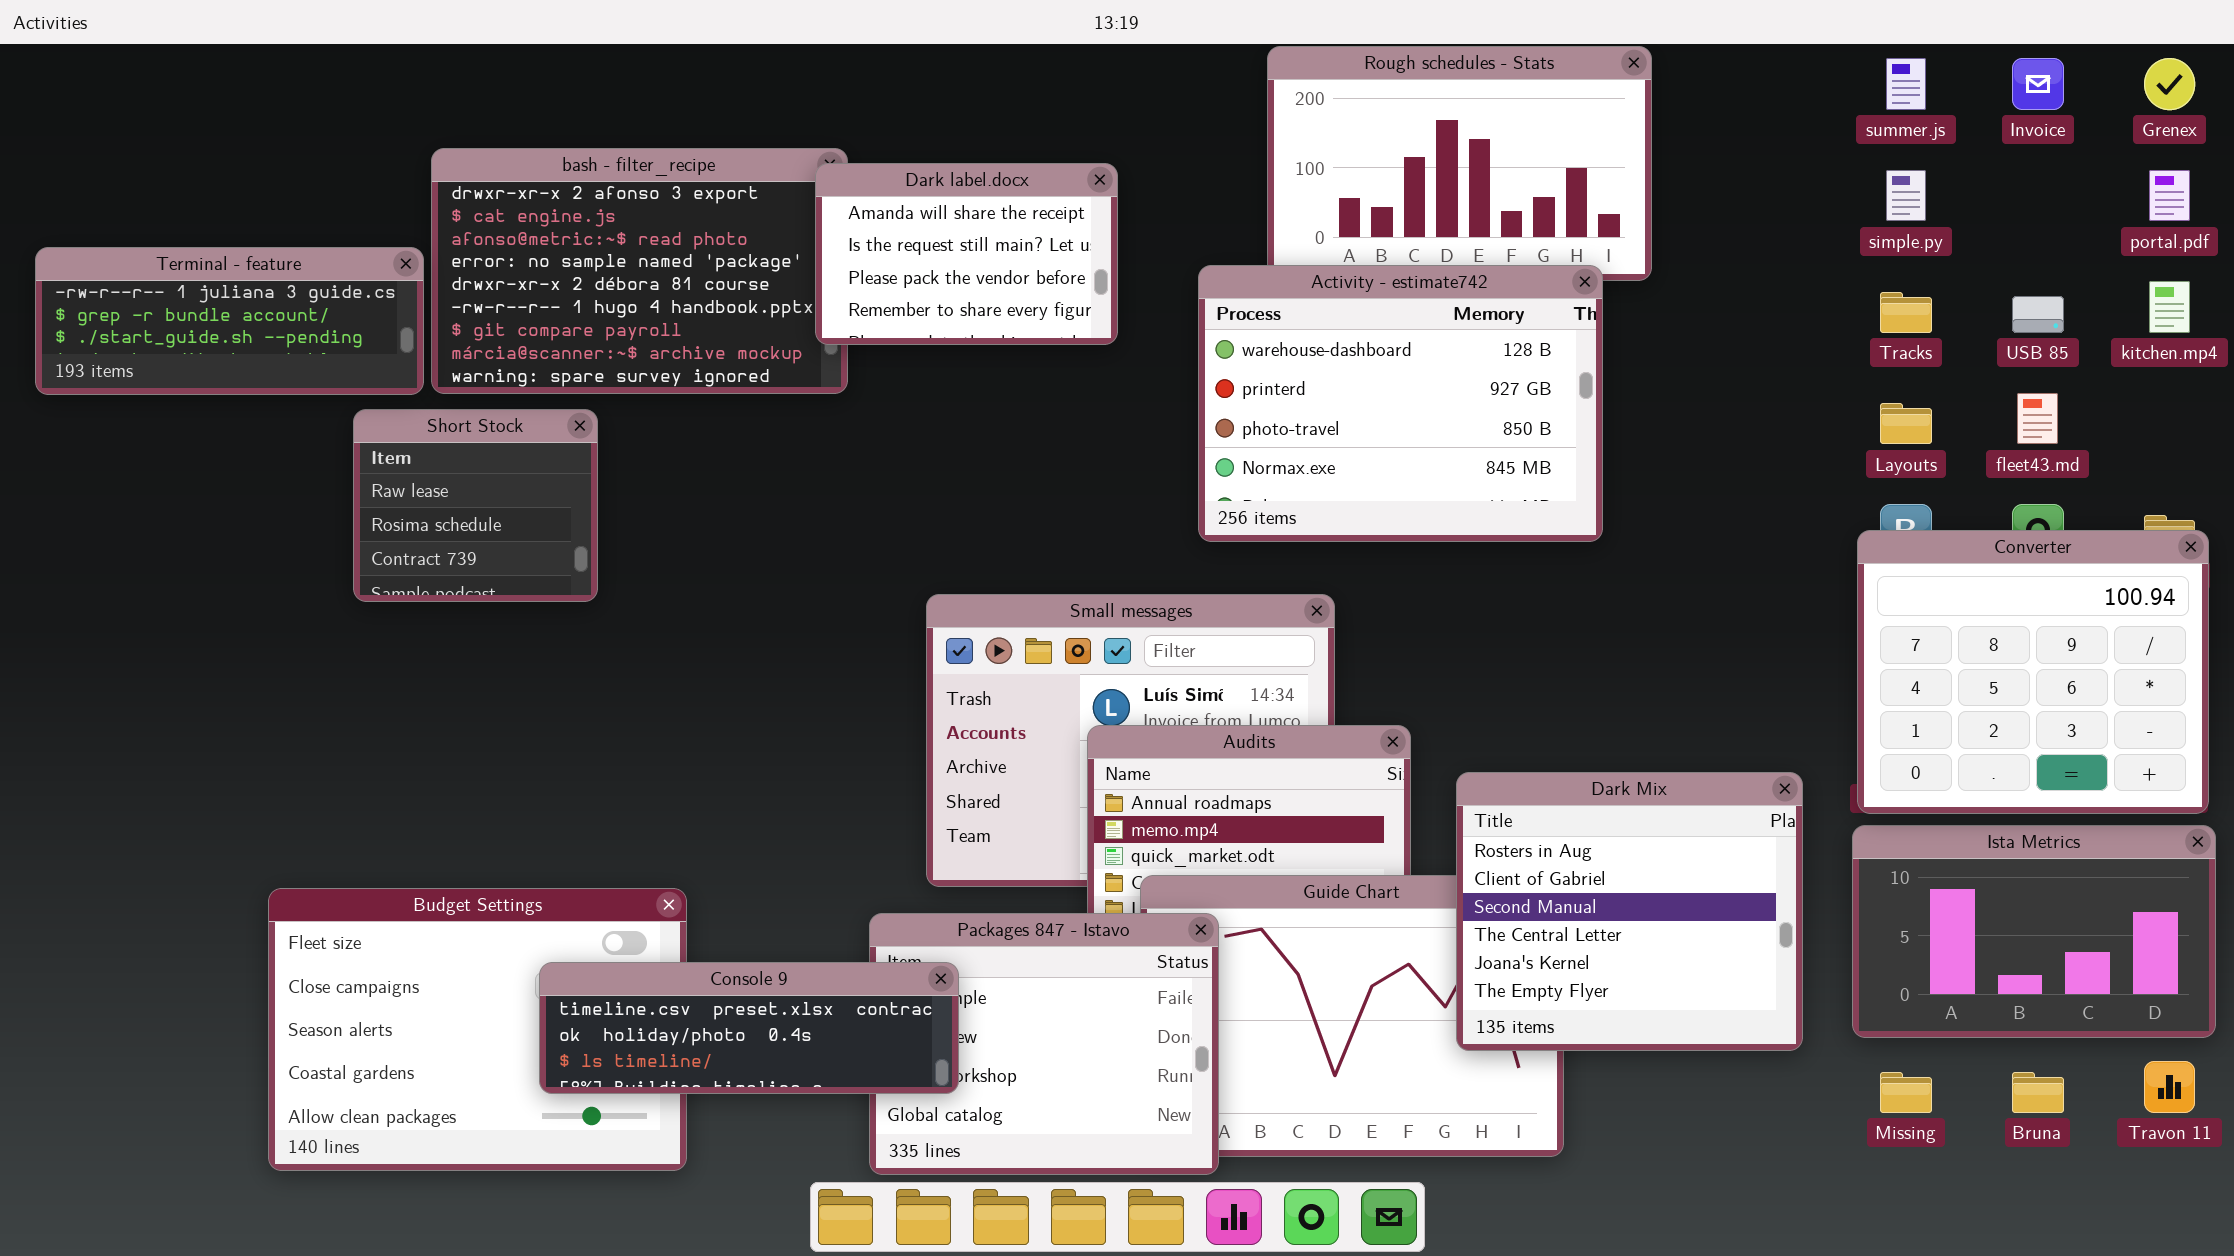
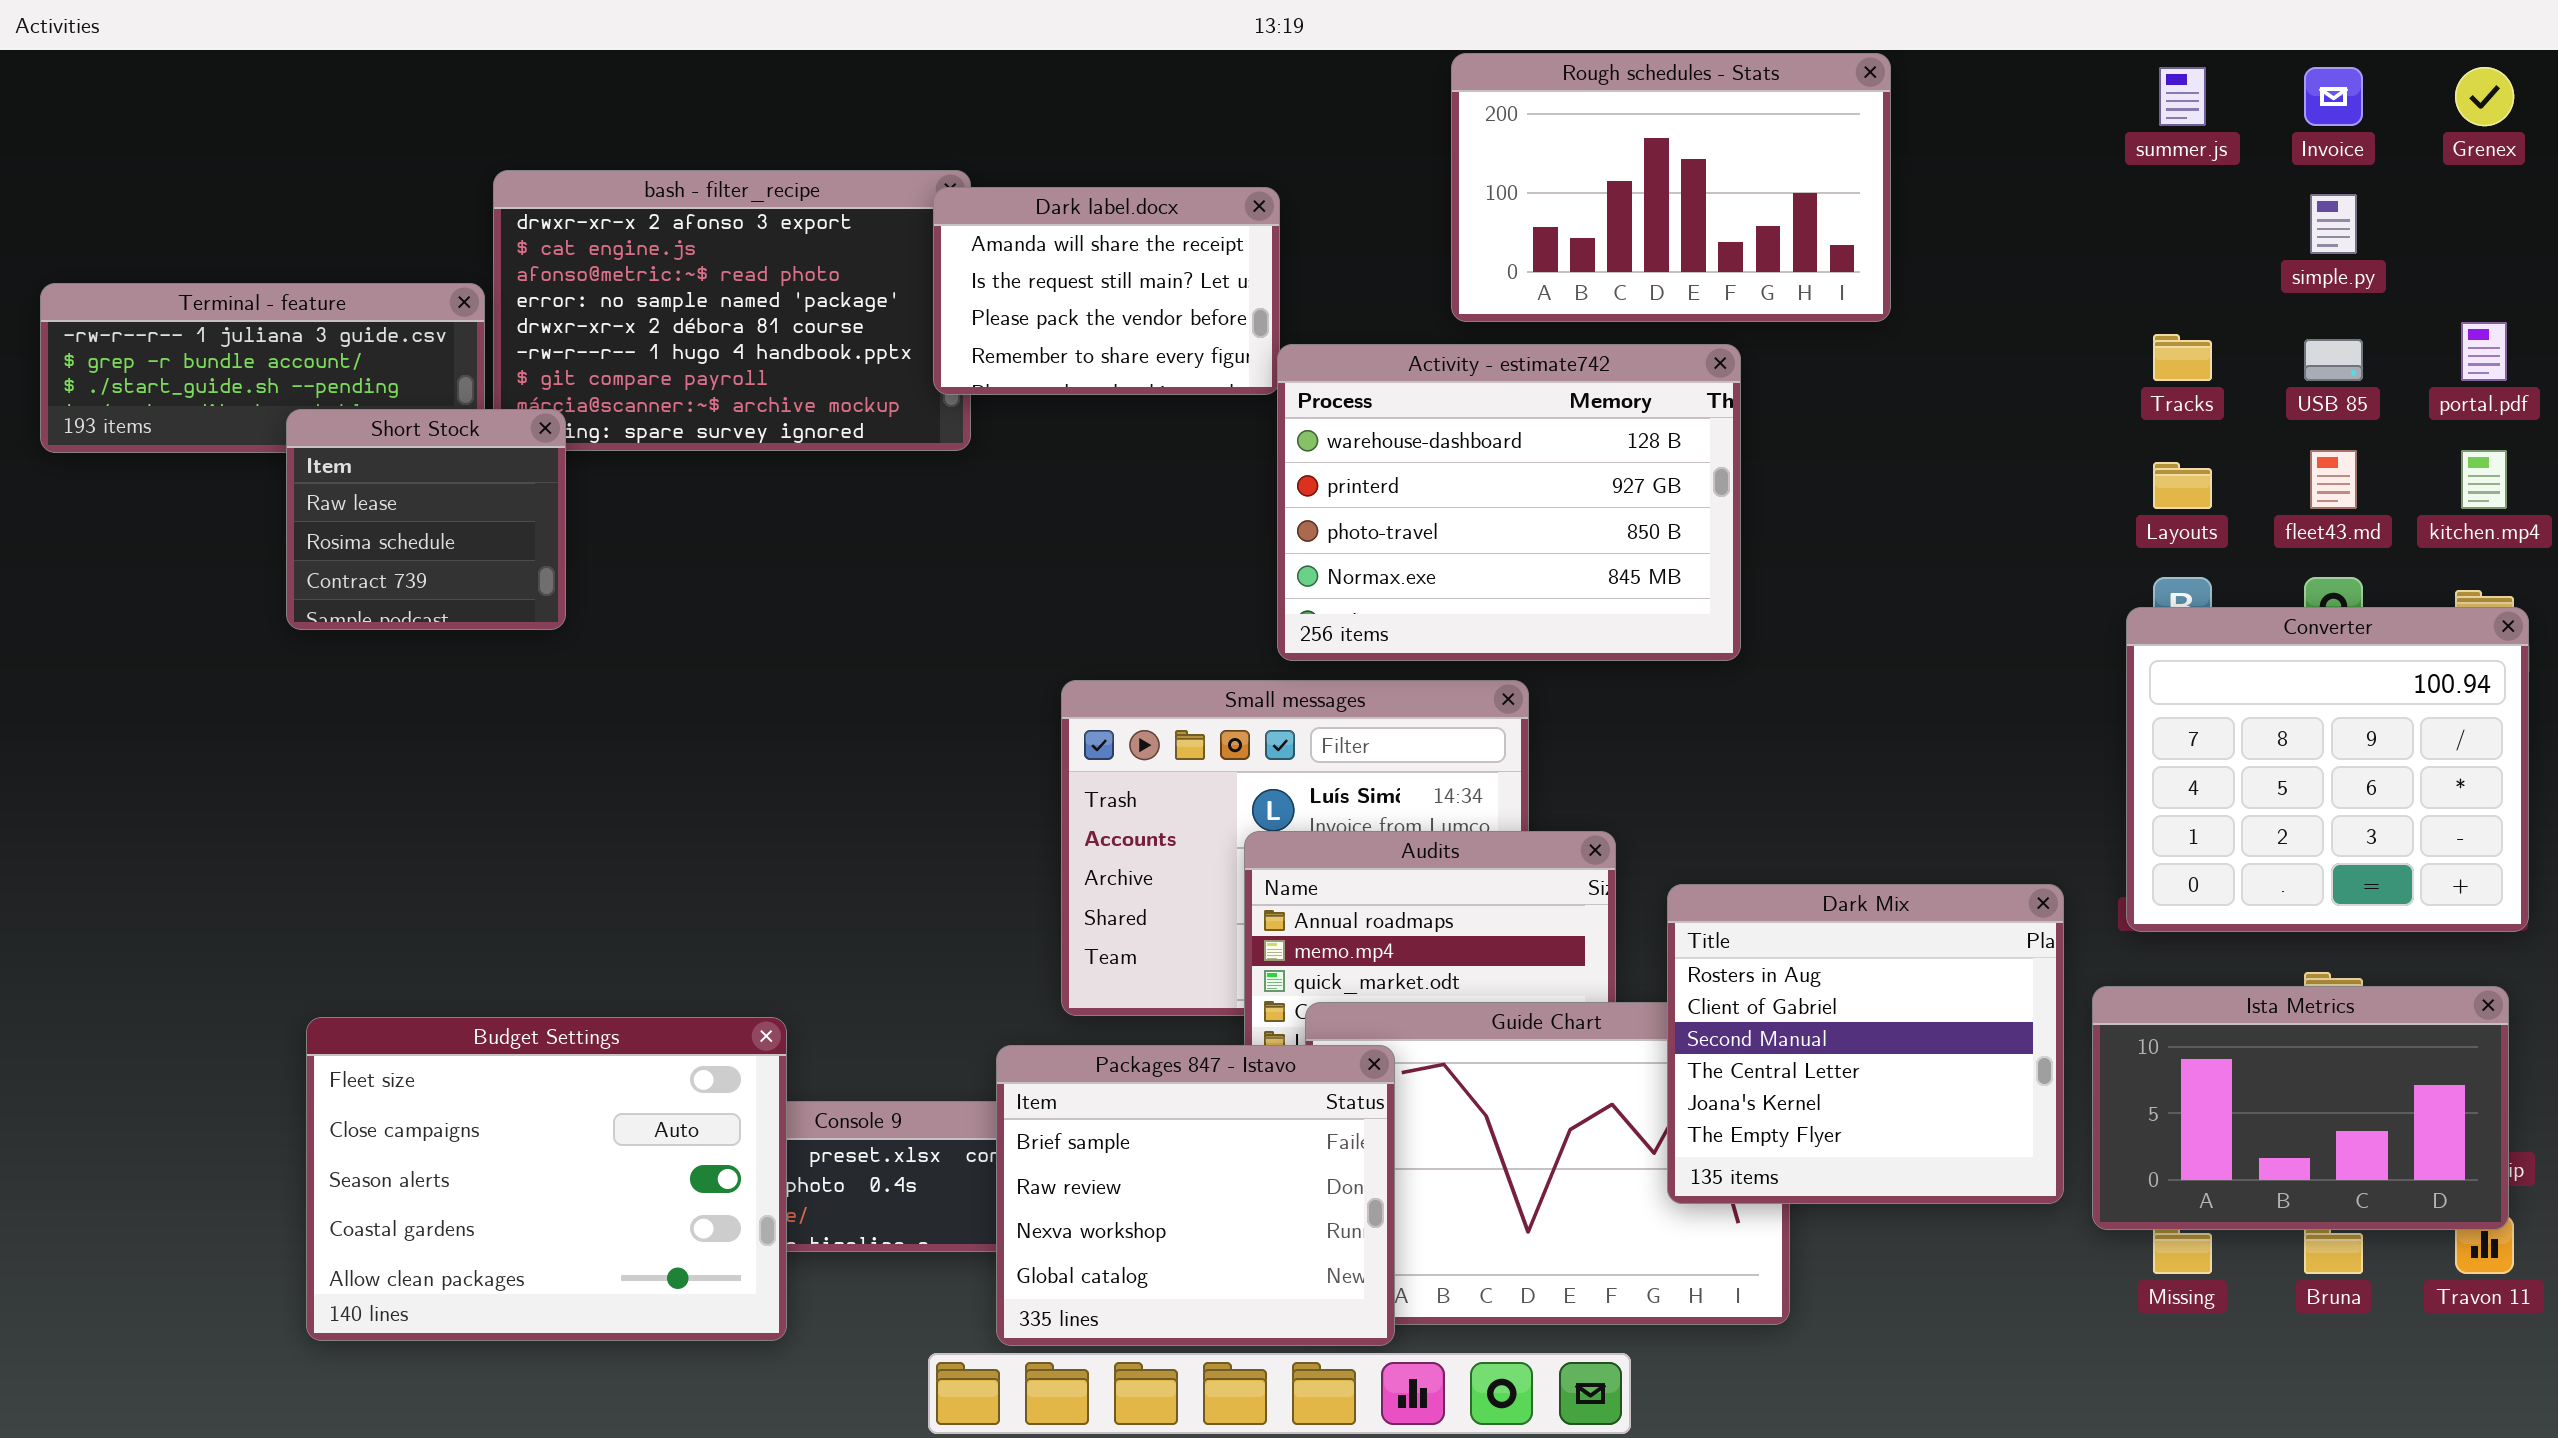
simple.py: [1886,170,1926,221] -> [2310,194,2357,254], moved
portal.pdf: [2149,170,2190,221] -> [2461,322,2507,381], moved
Activity - estimate742: [1198,265,1603,542] -> [1277,344,1741,661], moved
kitchen.mp4: [2149,281,2190,333] -> [2461,450,2507,509], moved
Short Stock: [353,409,598,602] -> [286,409,566,630], moved
Ista Metrics: [1852,825,2216,1038] -> [2092,986,2509,1230], moved
Budget Settings: [268,888,687,1171] -> [306,1017,787,1341], raised
Packages 847 - Istavo: [869,913,1219,1175] -> [996,1045,1395,1346], raised

